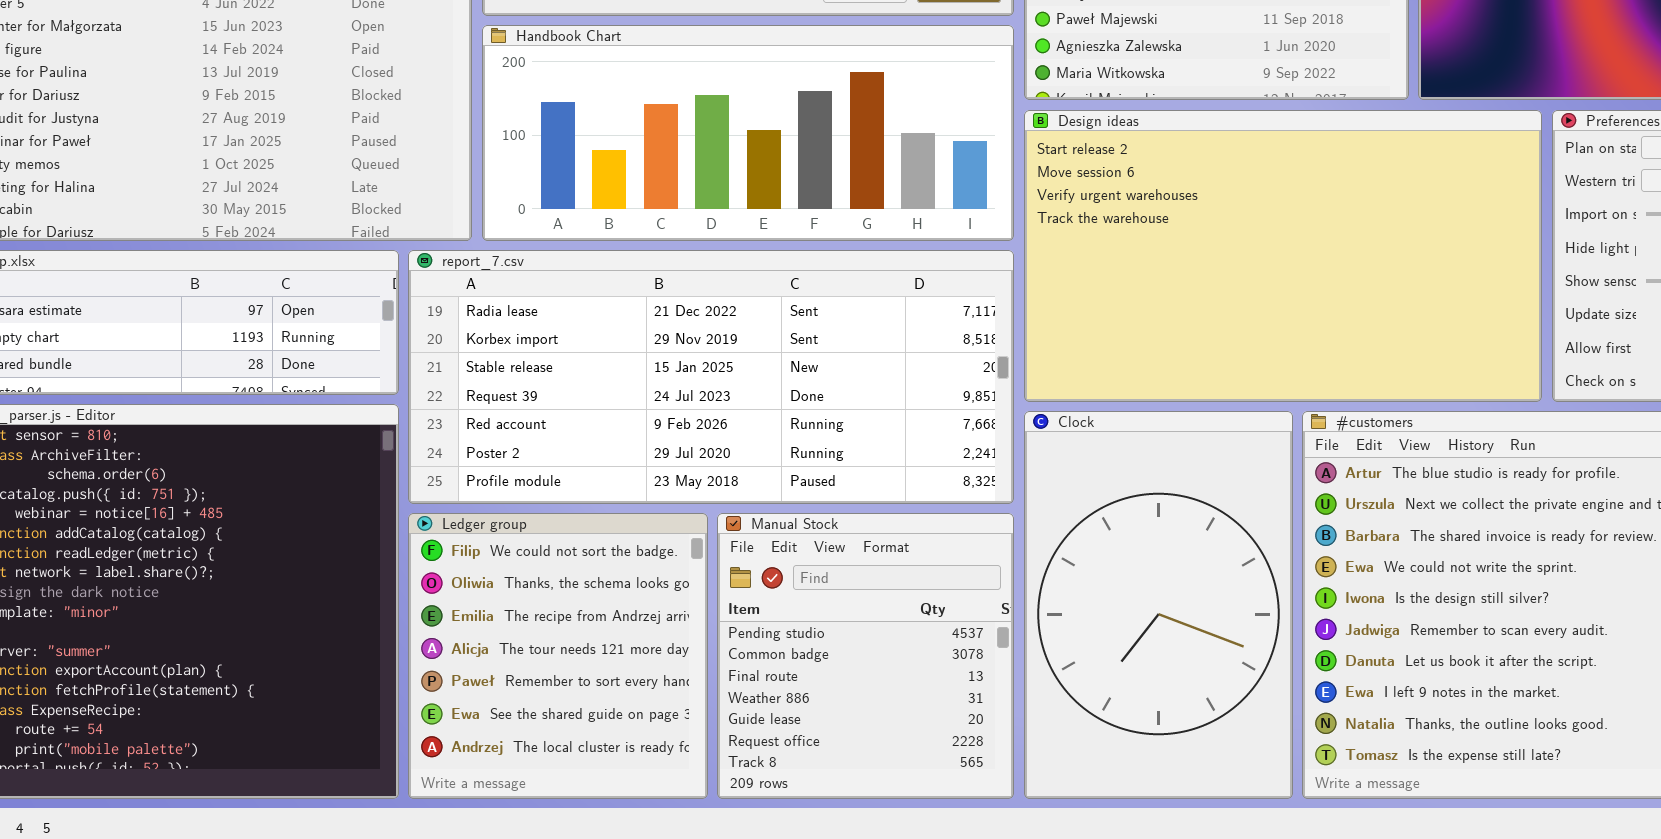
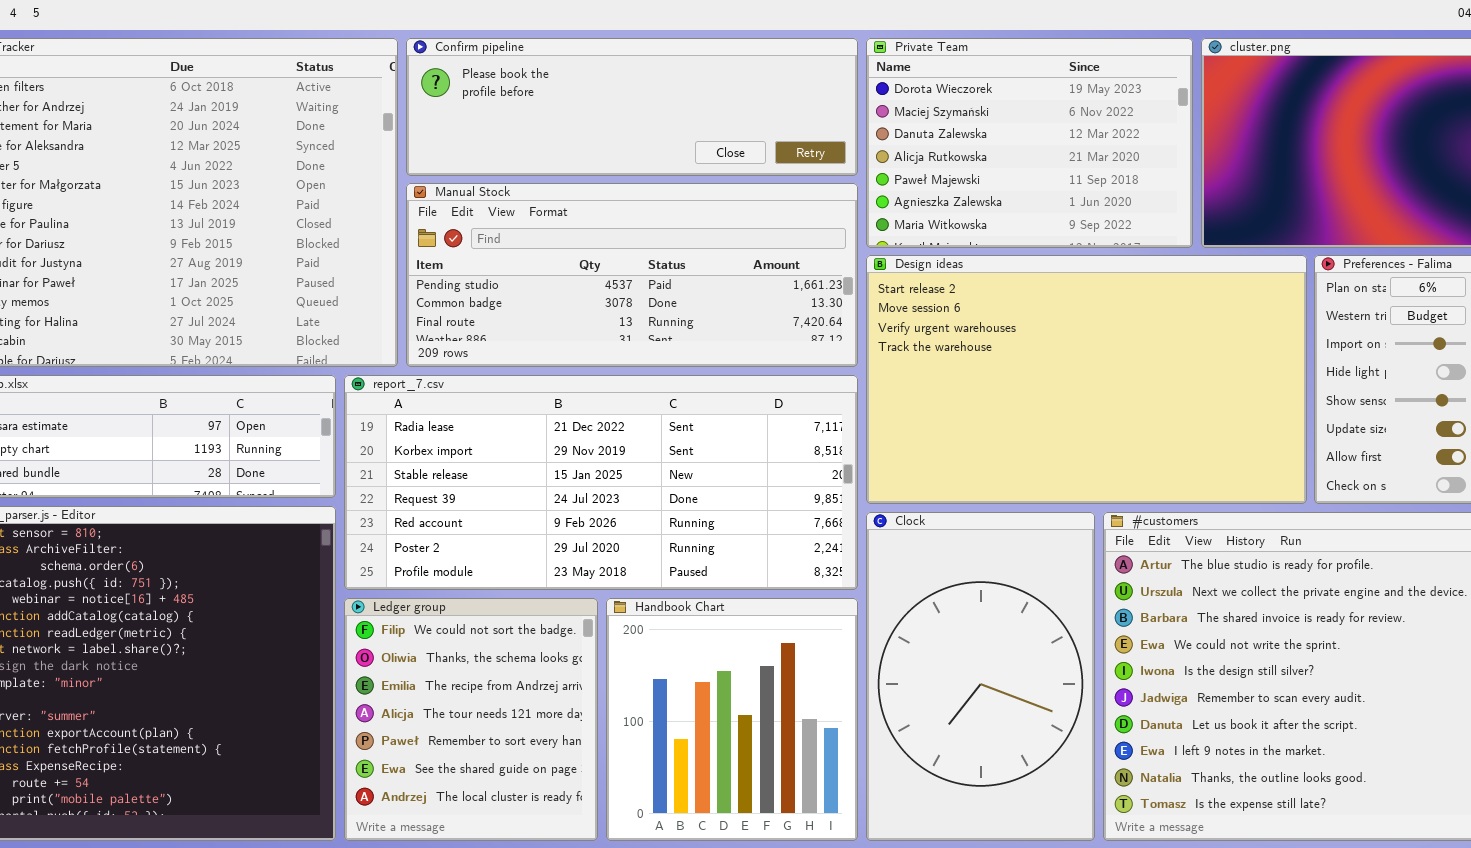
Handbook Chart: [482,25,1014,241] -> [606,598,858,841], moved, resized
Manual Stock: [717,513,1014,799] -> [406,183,858,367], moved, resized

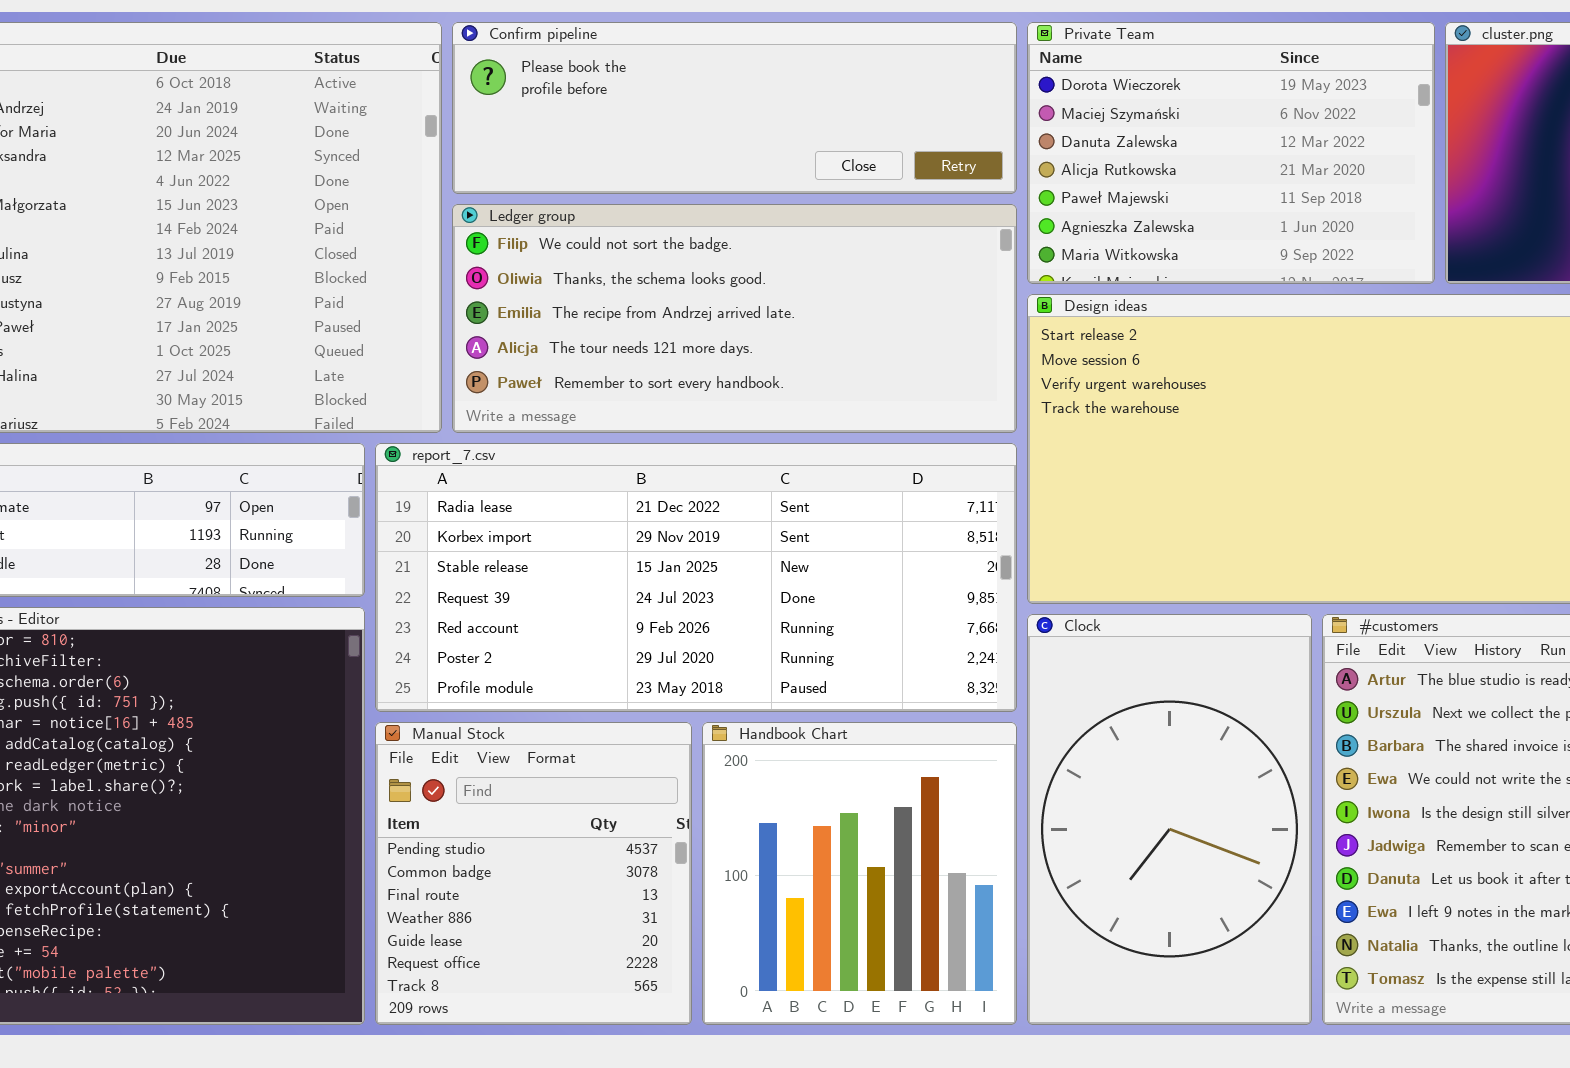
Manual Stock: [406,183,858,367] -> [375,722,692,1025], moved, resized
Ledger group: [344,598,598,841] -> [452,204,1017,433], moved, resized

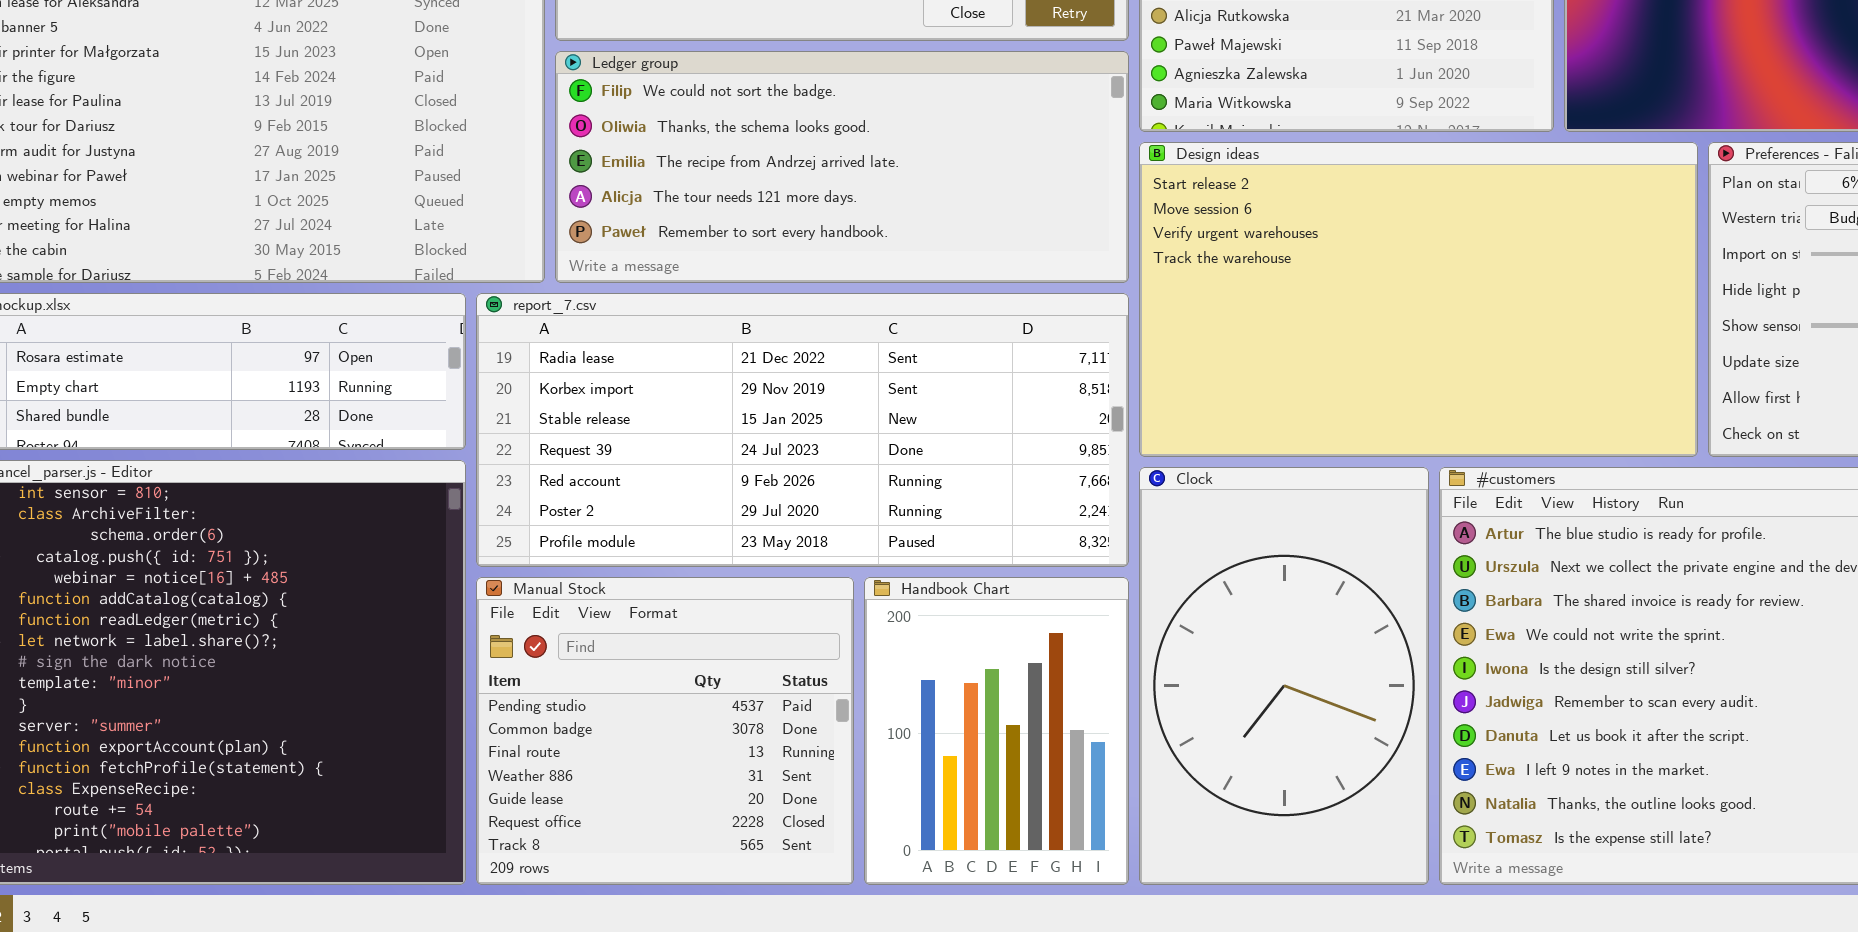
Manual Stock: [375,722,692,1025] -> [476,577,854,885], resized
Handbook Chart: [702,722,1017,1025] -> [864,577,1129,885], resized

